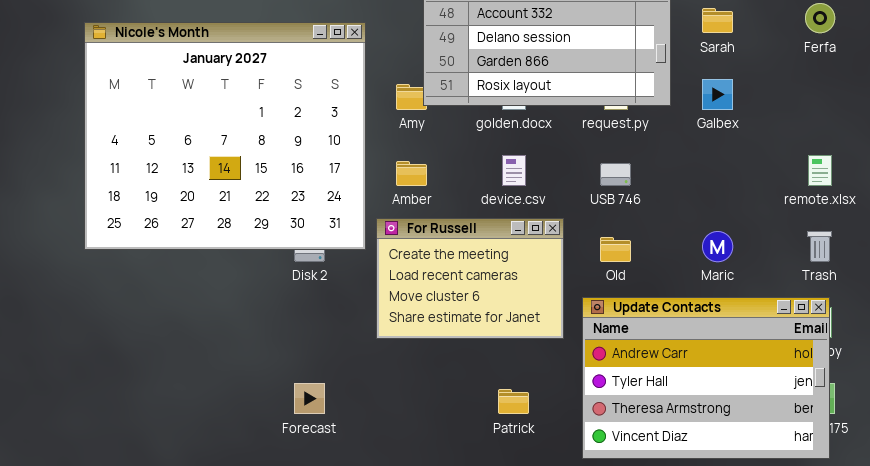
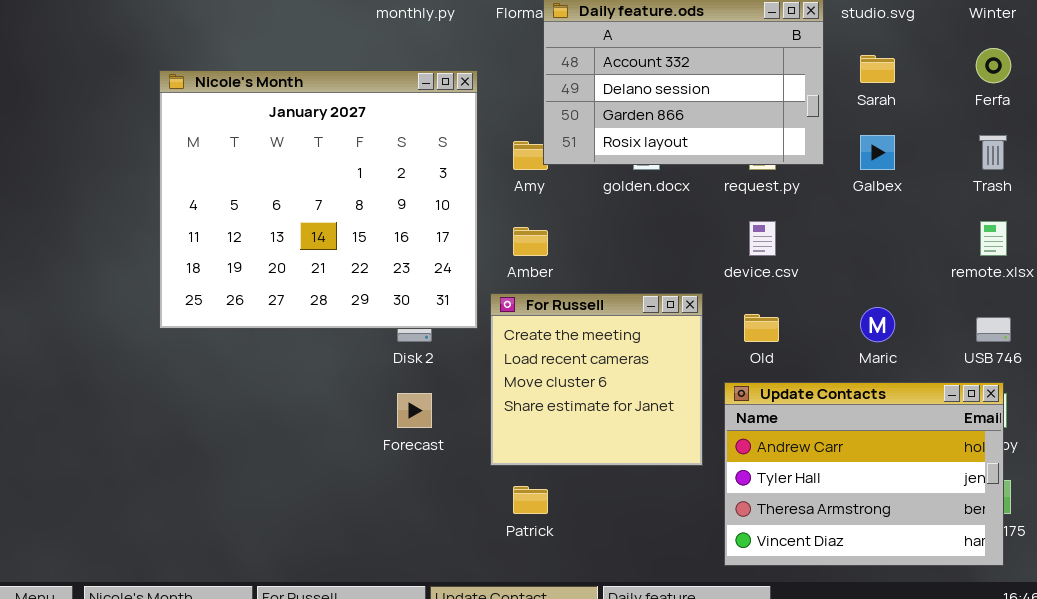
device.csv: [502,155,526,186] -> [749,221,776,256], moved
USB 746: [600,163,631,186] -> [976,317,1011,342], moved
For Russell: [376,218,564,339] -> [490,293,703,466], resized
Trash: [807,231,832,262] -> [979,135,1007,170], moved
Forecast: [294,383,325,414] -> [397,393,432,428], moved
Patrick: [498,389,529,414] -> [513,486,548,514], moved

